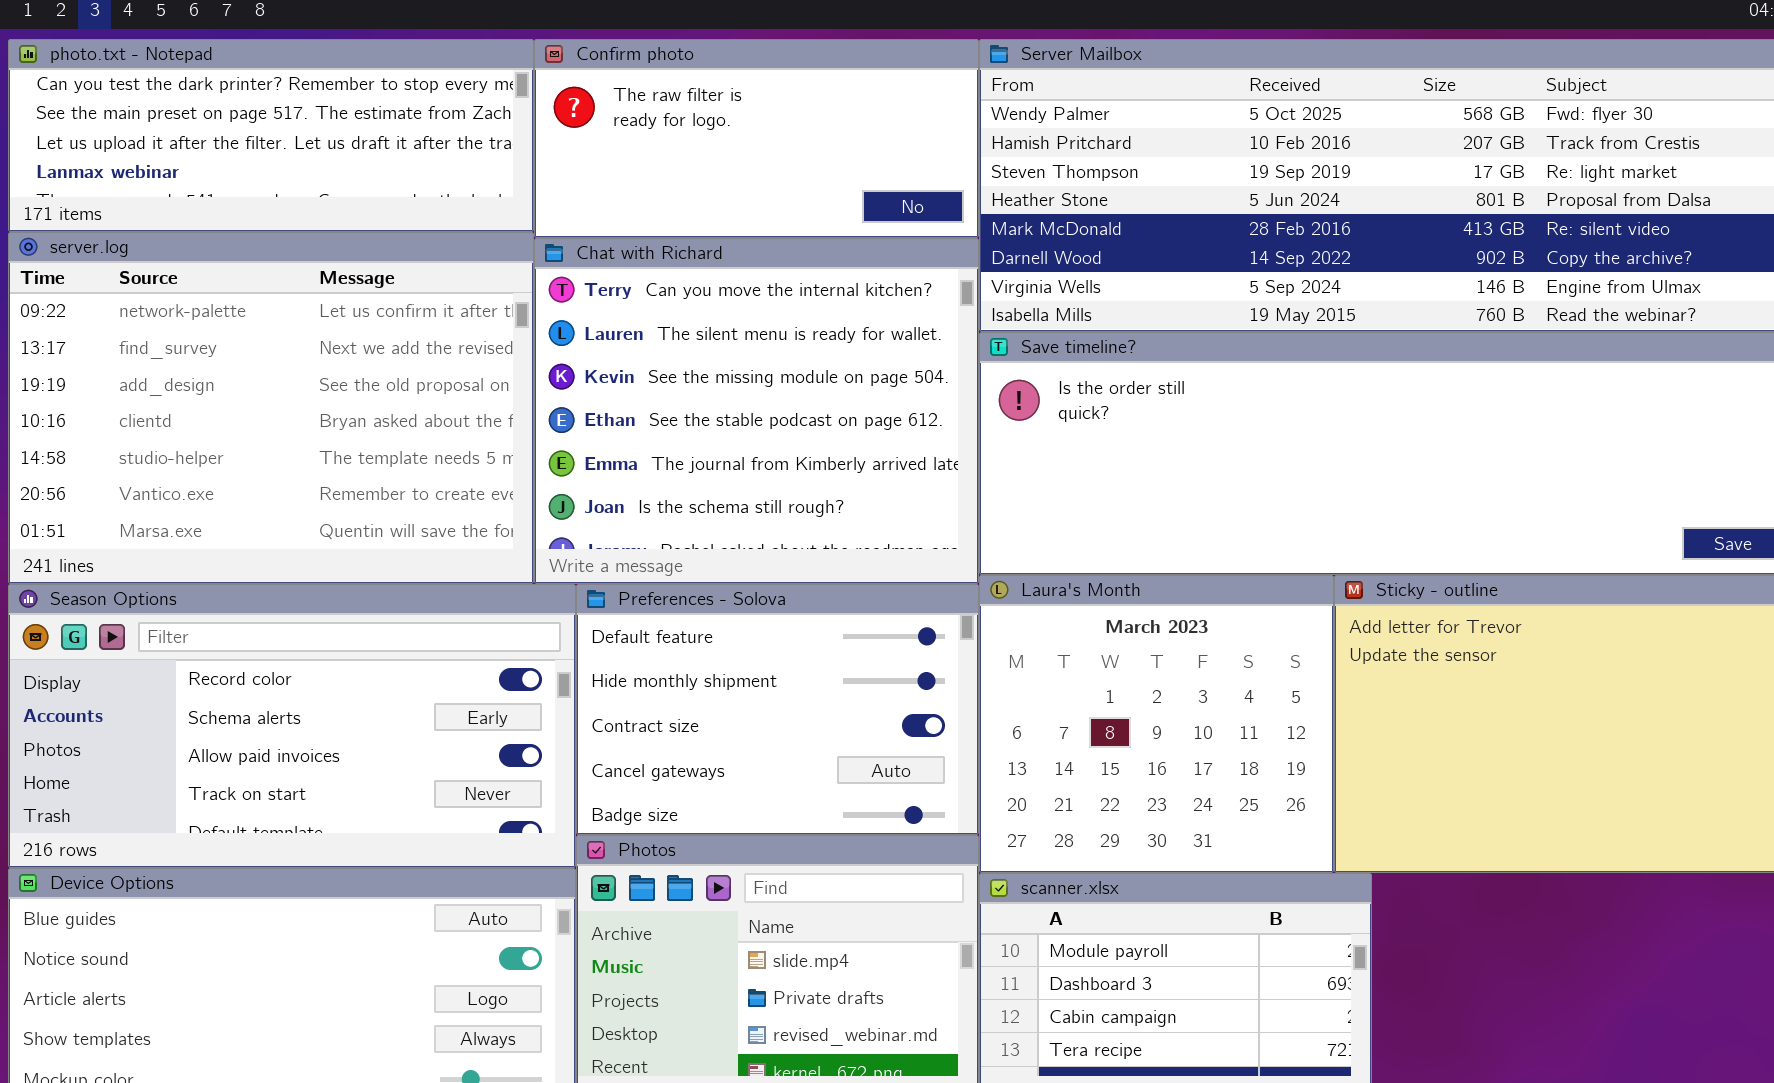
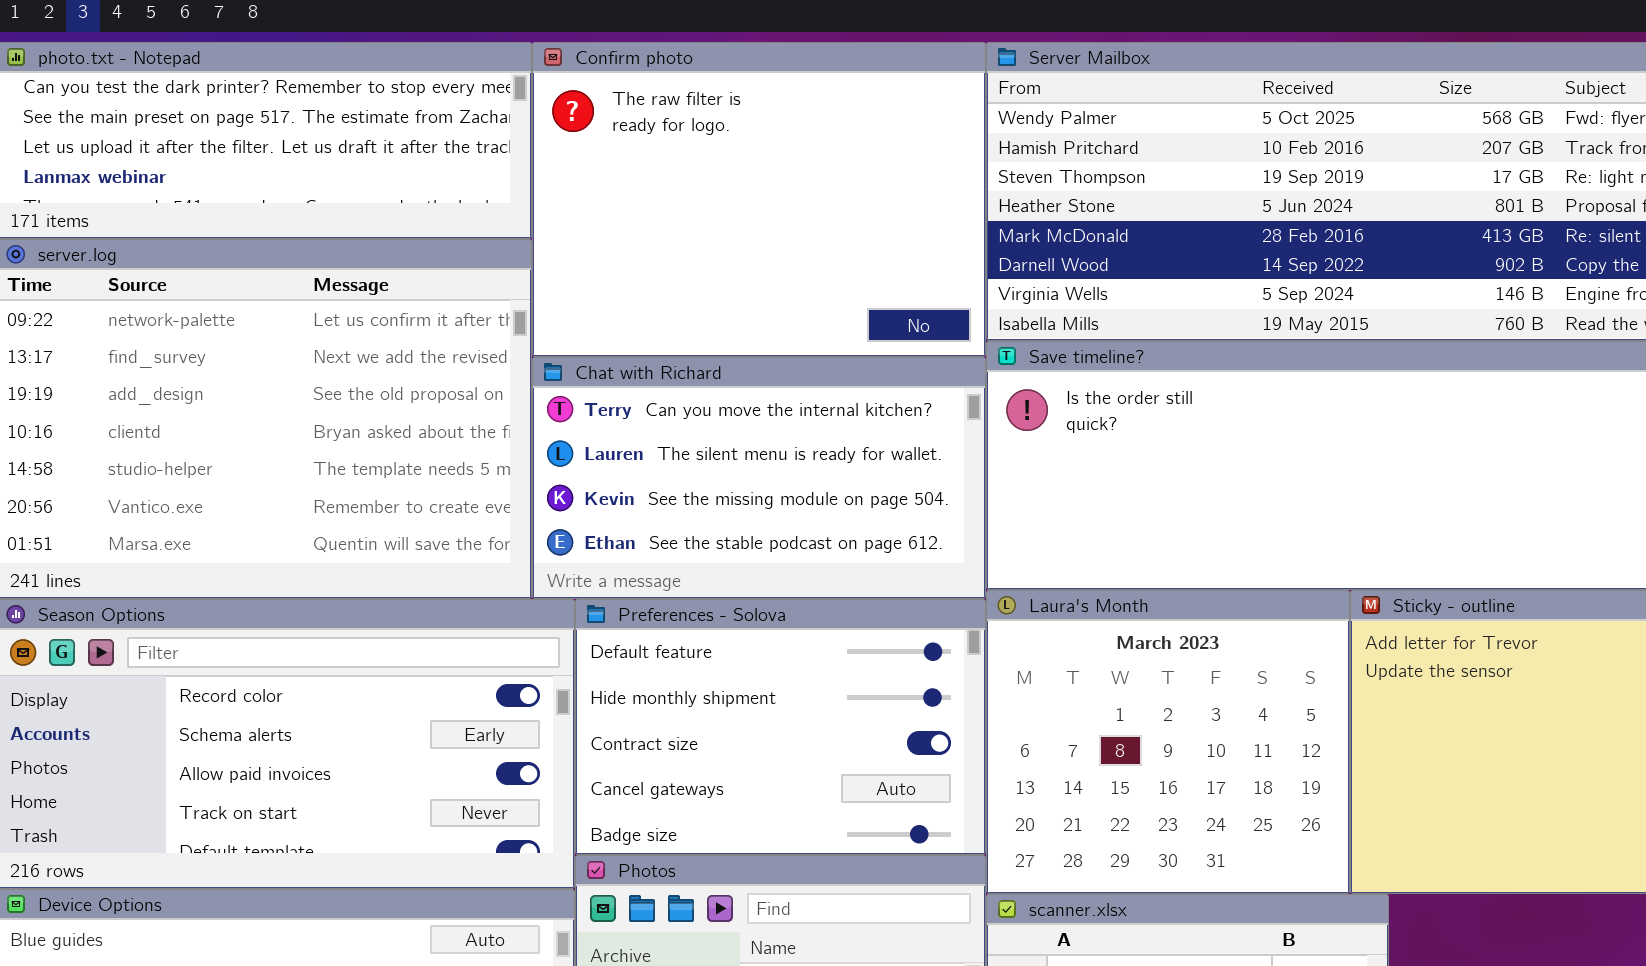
Confirm photo: [534,39,979,238] -> [532,42,986,357], resized
Chat with Richard: [534,238,979,584] -> [532,357,986,599], resized

